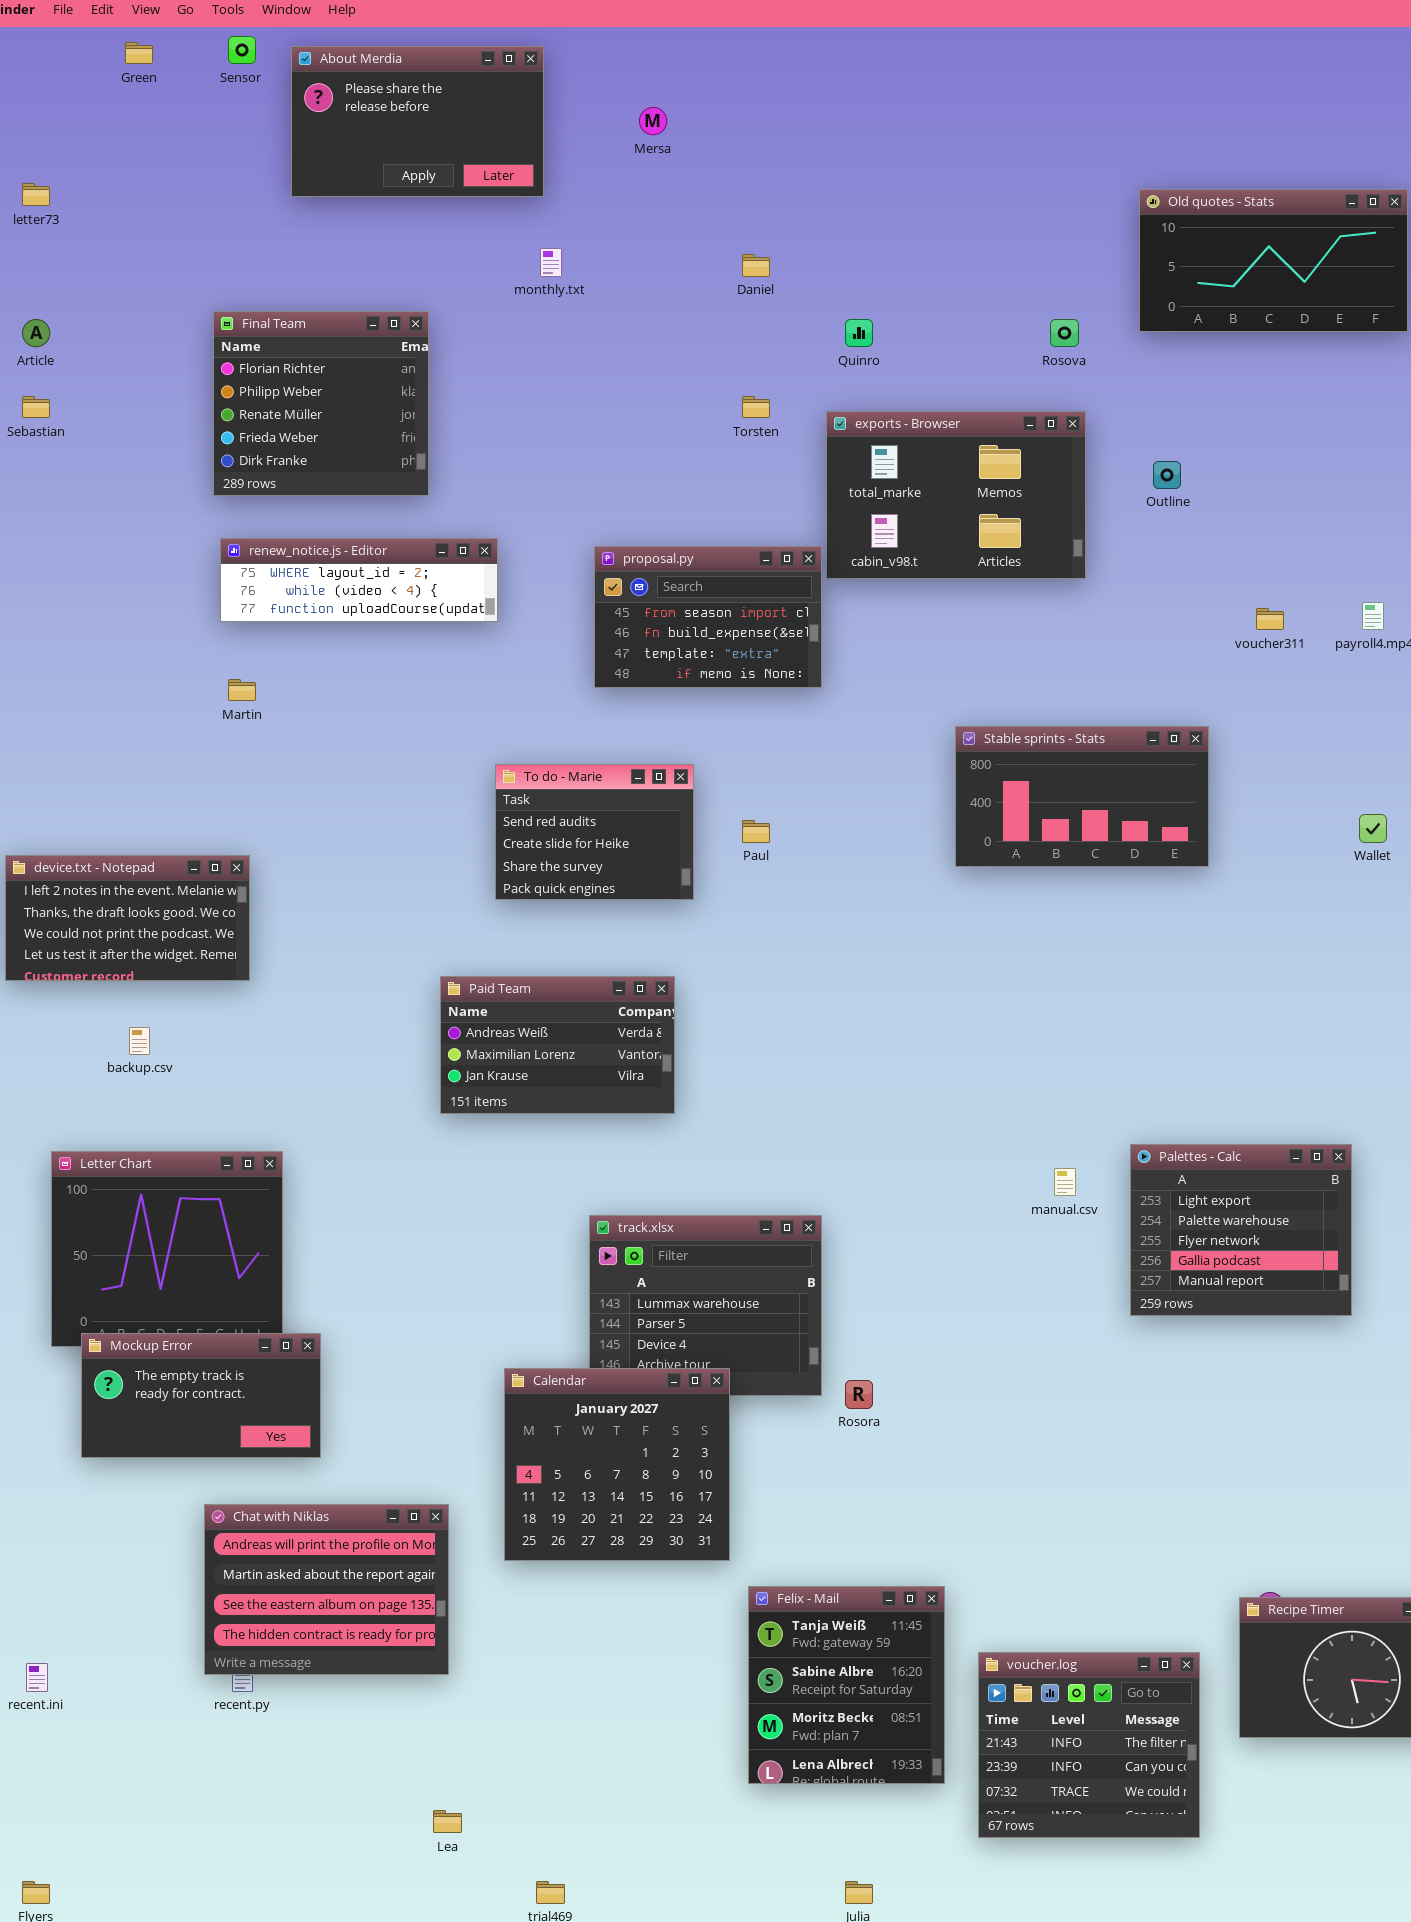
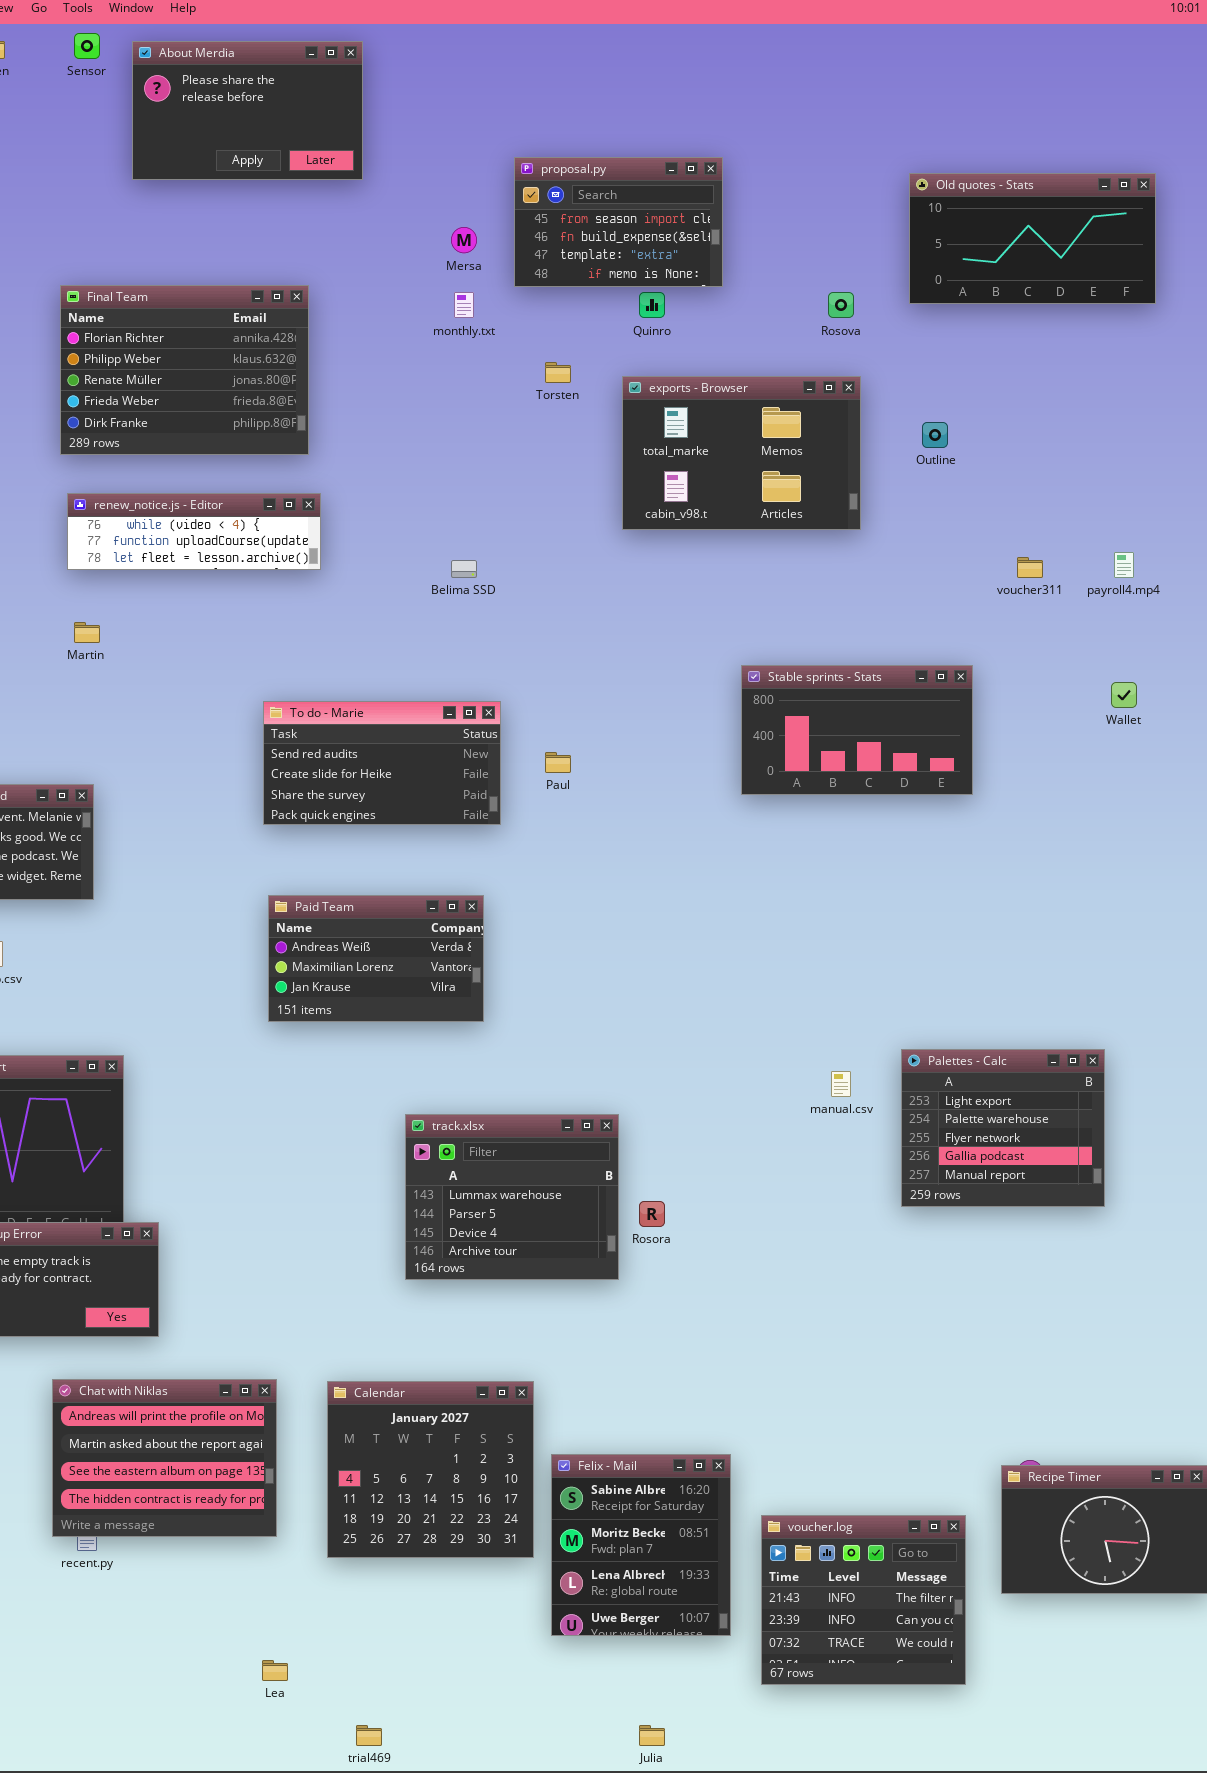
Mersa: [639,107,667,135] -> [451,227,477,253], moved
monthly.txt: [540,248,562,277] -> [454,292,474,318], moved
Final Team: [213,311,429,496] -> [60,285,309,455], resized
renew_notice.js - Editor: [220,538,498,622] -> [67,493,321,570], scrolled down 1 row
proposal.py: [594,546,822,688] -> [514,157,723,287], moved
To do - Marie: [495,764,694,900] -> [263,701,501,825], resized
Wallet: [1359,814,1387,843] -> [1111,682,1137,708], moved
Calendar: [504,1368,730,1561] -> [327,1381,534,1558], moved
Rosora: [845,1380,873,1409] -> [639,1201,665,1227], moved
Felix - Mail: [748,1586,945,1784] -> [551,1454,731,1636], scrolled down 1 row

